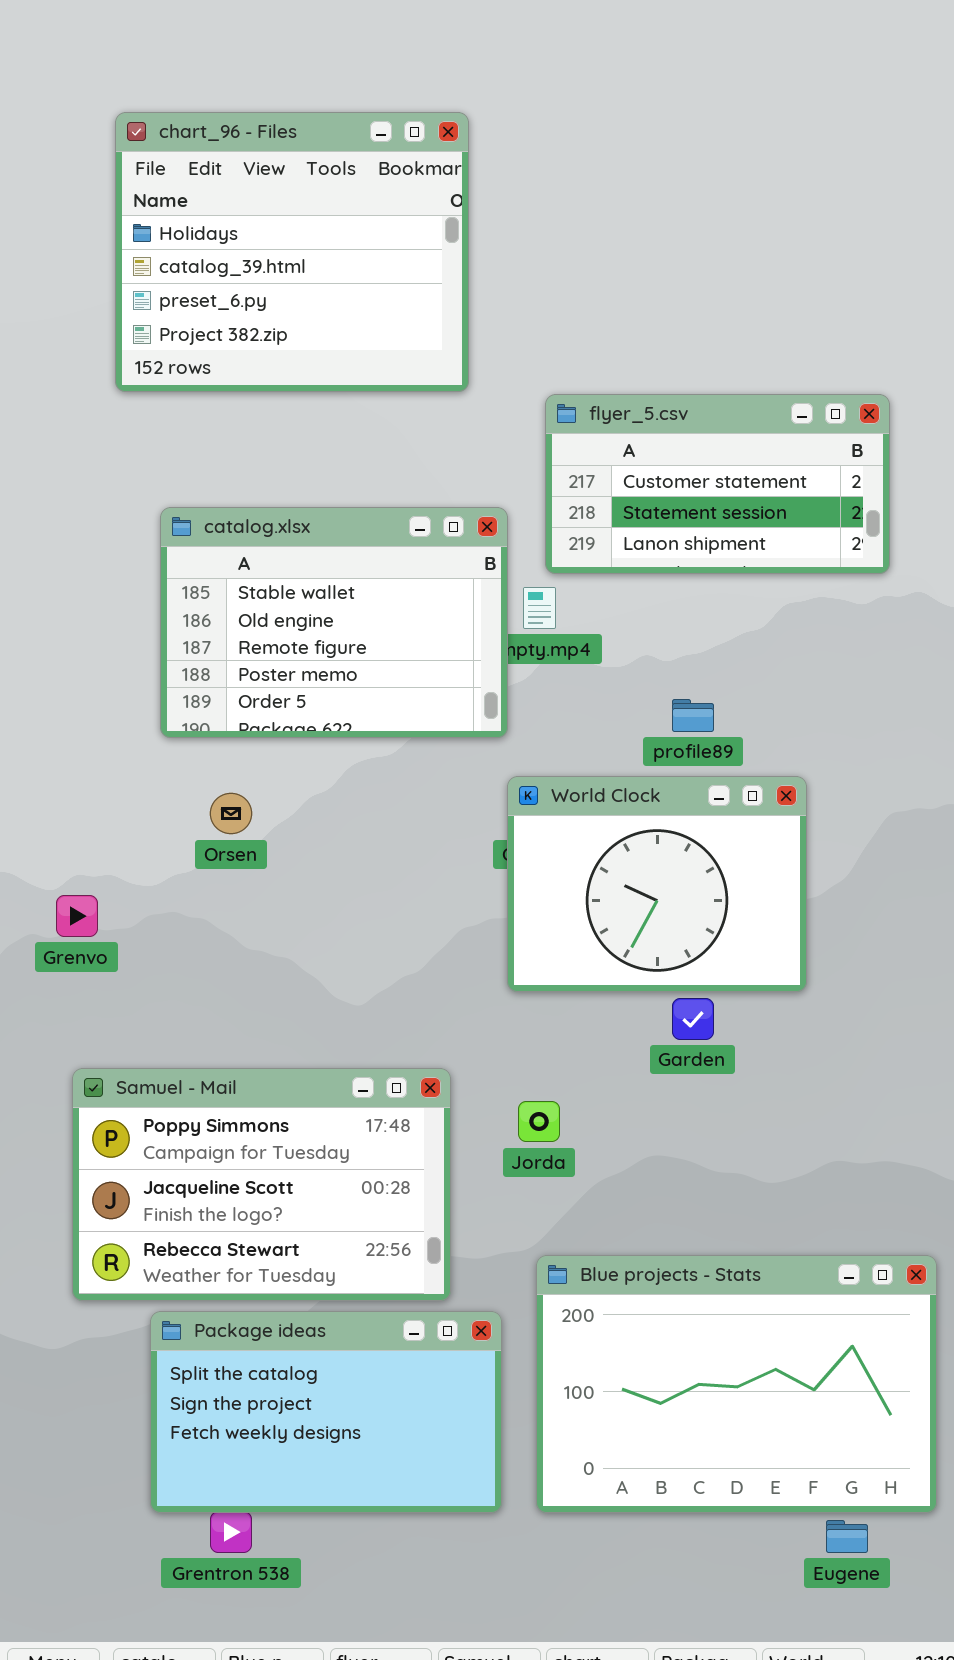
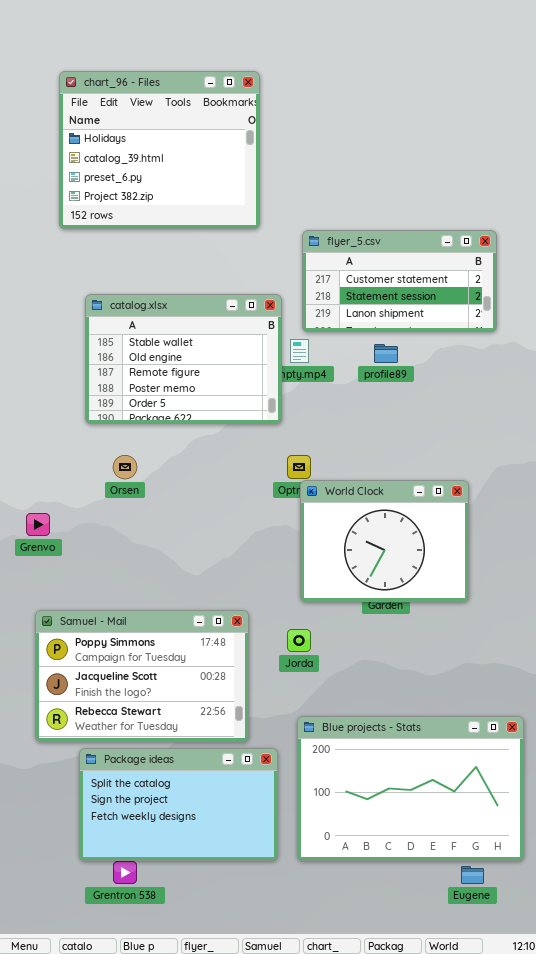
profile89: [672,699,714,732] -> [374,344,398,363], moved
World Clock: [507,776,807,992] -> [300,480,469,602], moved

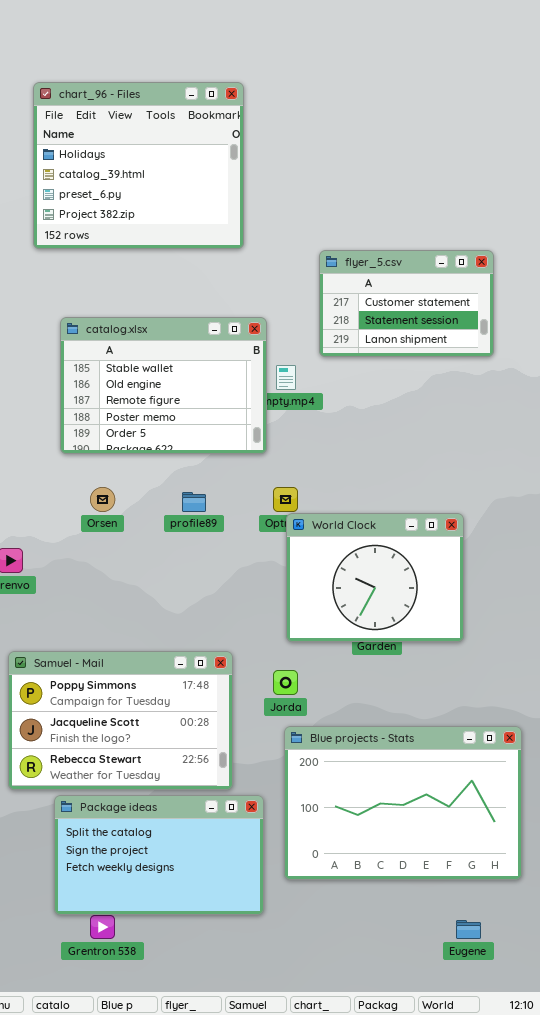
flyer_5.csv: [302,230,497,332] -> [319,250,494,357], resized
profile89: [374,344,398,363] -> [182,492,206,512], moved
Blue projects - Stats: [297,716,524,861] -> [284,726,522,880], moved

